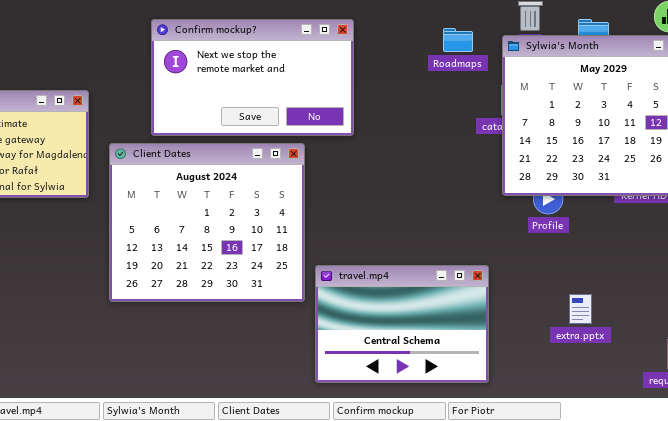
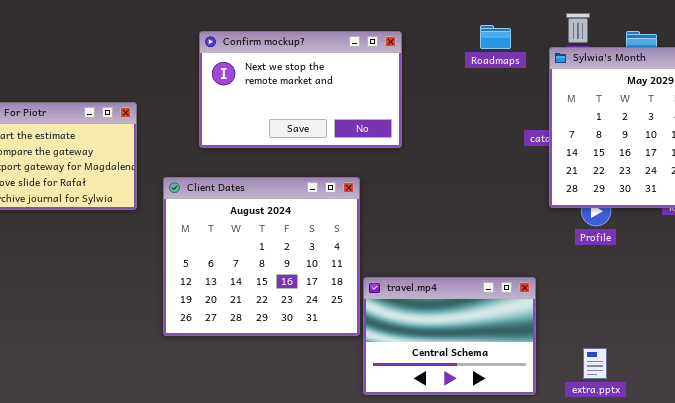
Roadmaps: [443,28,473,52] -> [480,25,511,49], moved
Client Dates: [109,143,305,302] -> [163,177,360,336], moved
extra.pptx: [569,294,592,324] -> [583,348,607,379], moved

